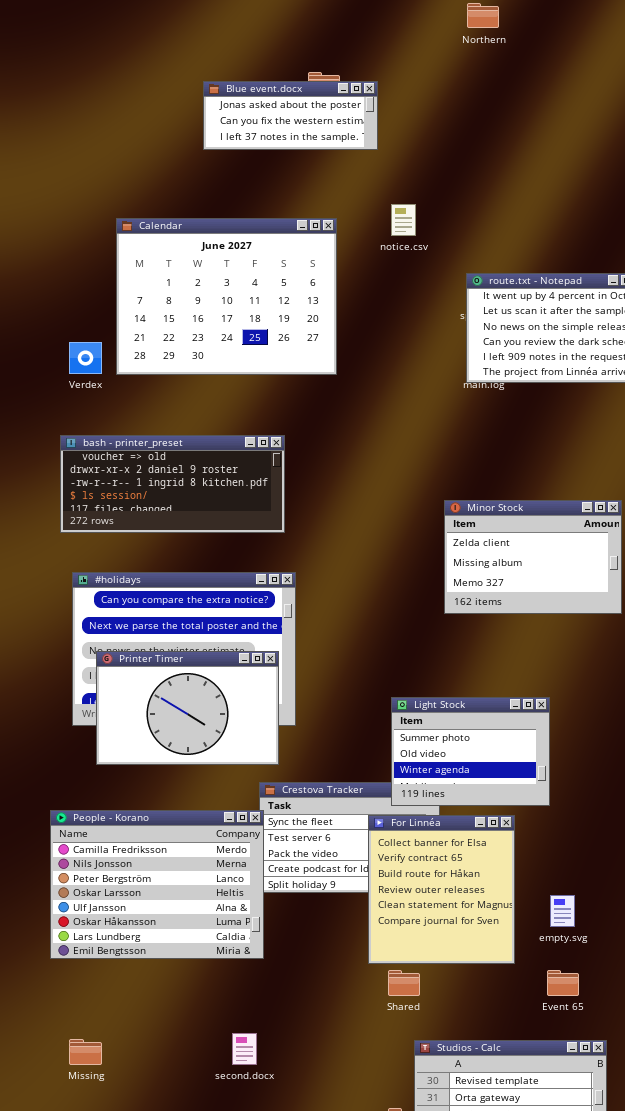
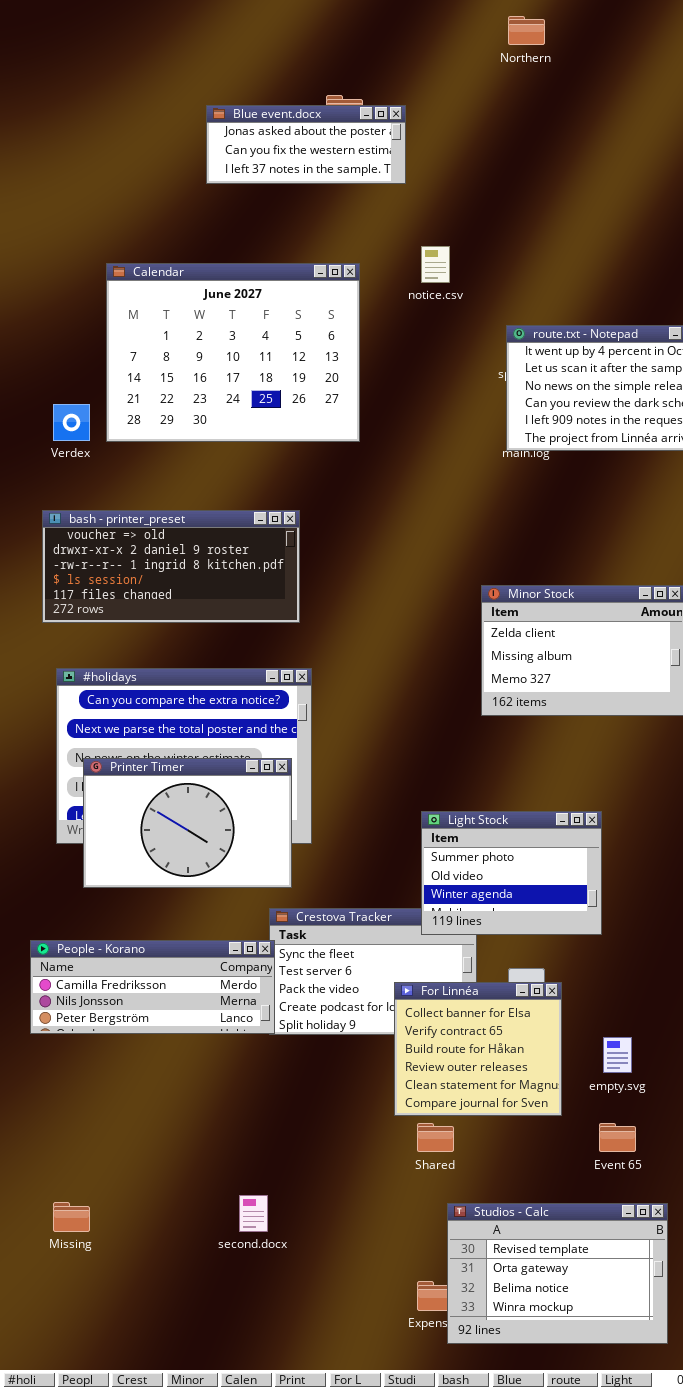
People - Korano: [50,810,264,959] -> [30,940,275,1034], resized
For Linnéa: [368,815,515,964] -> [394,982,562,1116], resized

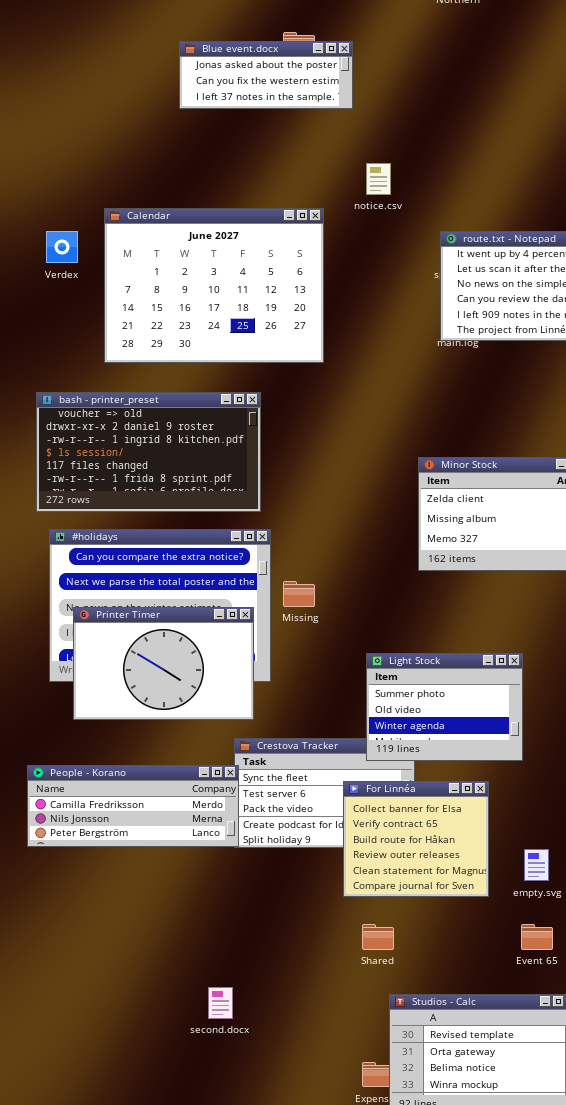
Calendar: [106,263,360,442] -> [104,208,324,363], moved
Verdex: [53,404,90,441] -> [46,231,78,263], moved
bash - printer_preset: [42,510,300,623] -> [36,392,261,512], resized
For Linnéa: [394,982,562,1116] -> [343,781,489,897], moved
Missing: [53,1202,90,1232] -> [283,581,315,607], moved

